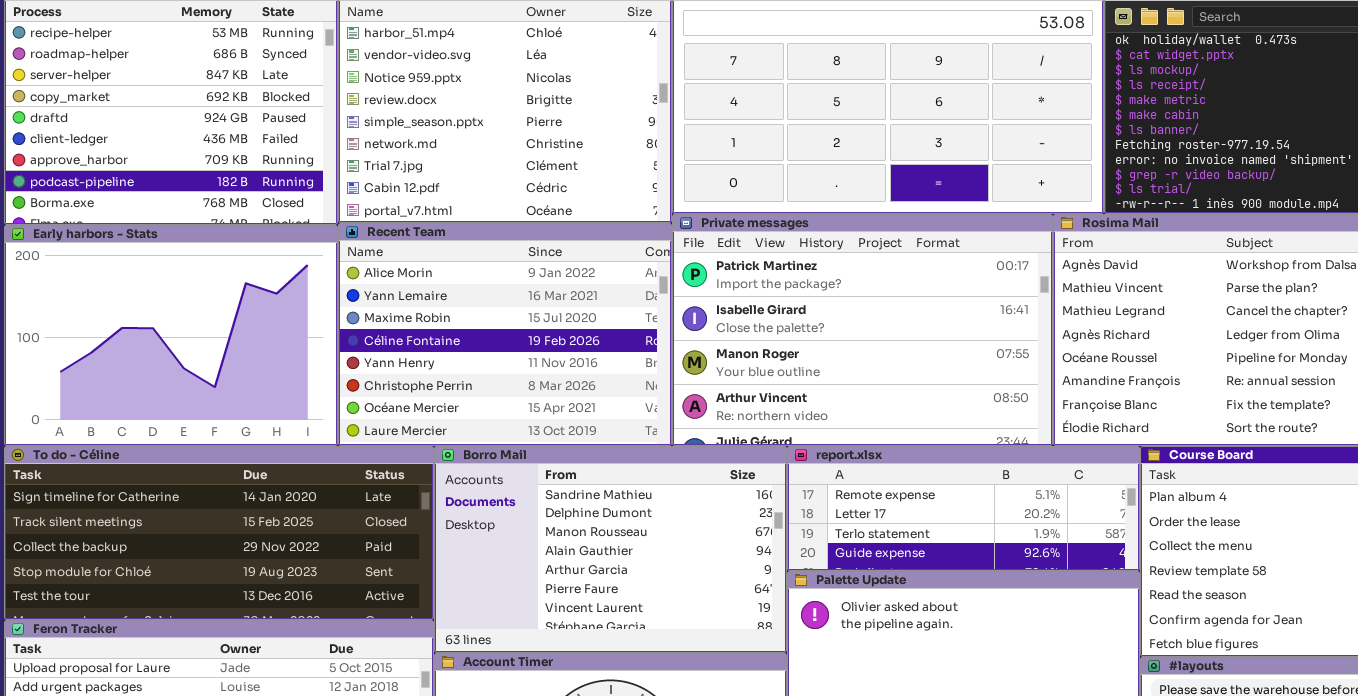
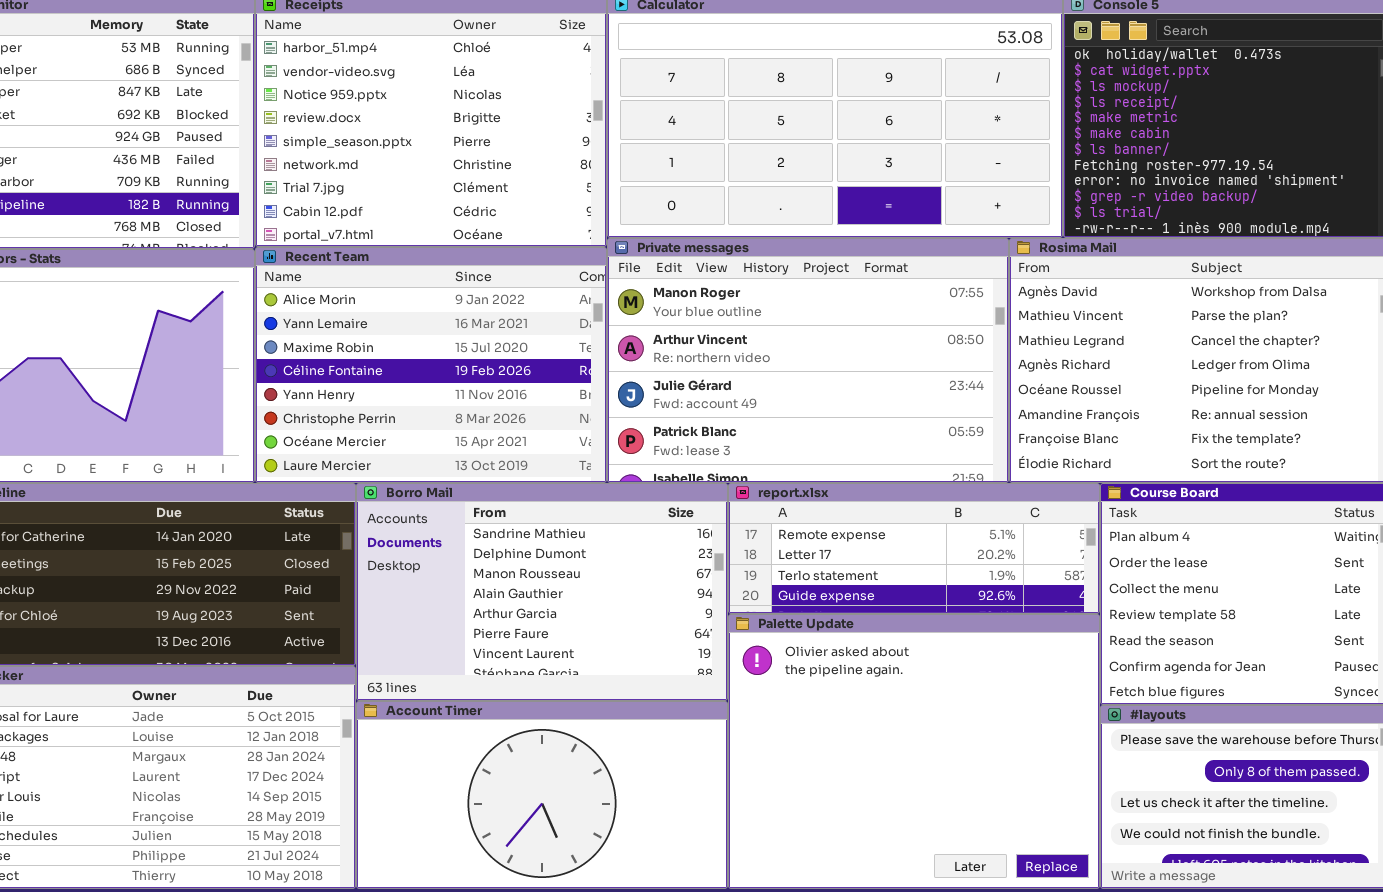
Private messages: [672,214,1053,446] -> [607,238,1009,483], scrolled down 2 rows

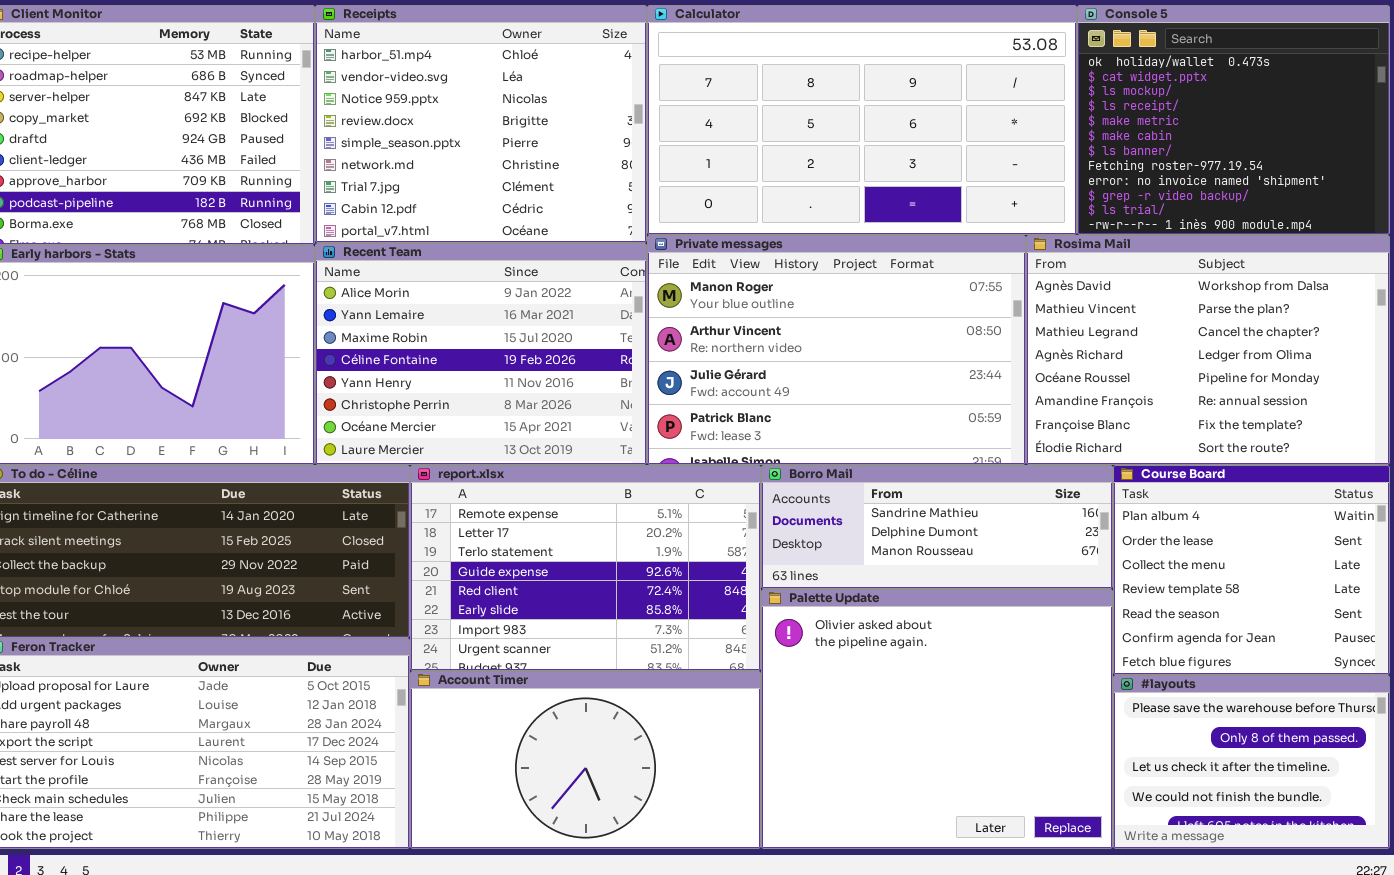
Borro Mail: [356,483,728,701] -> [761,465,1113,589], moved, resized
report.xlsx: [728,483,1100,614] -> [410,465,761,671], moved, resized

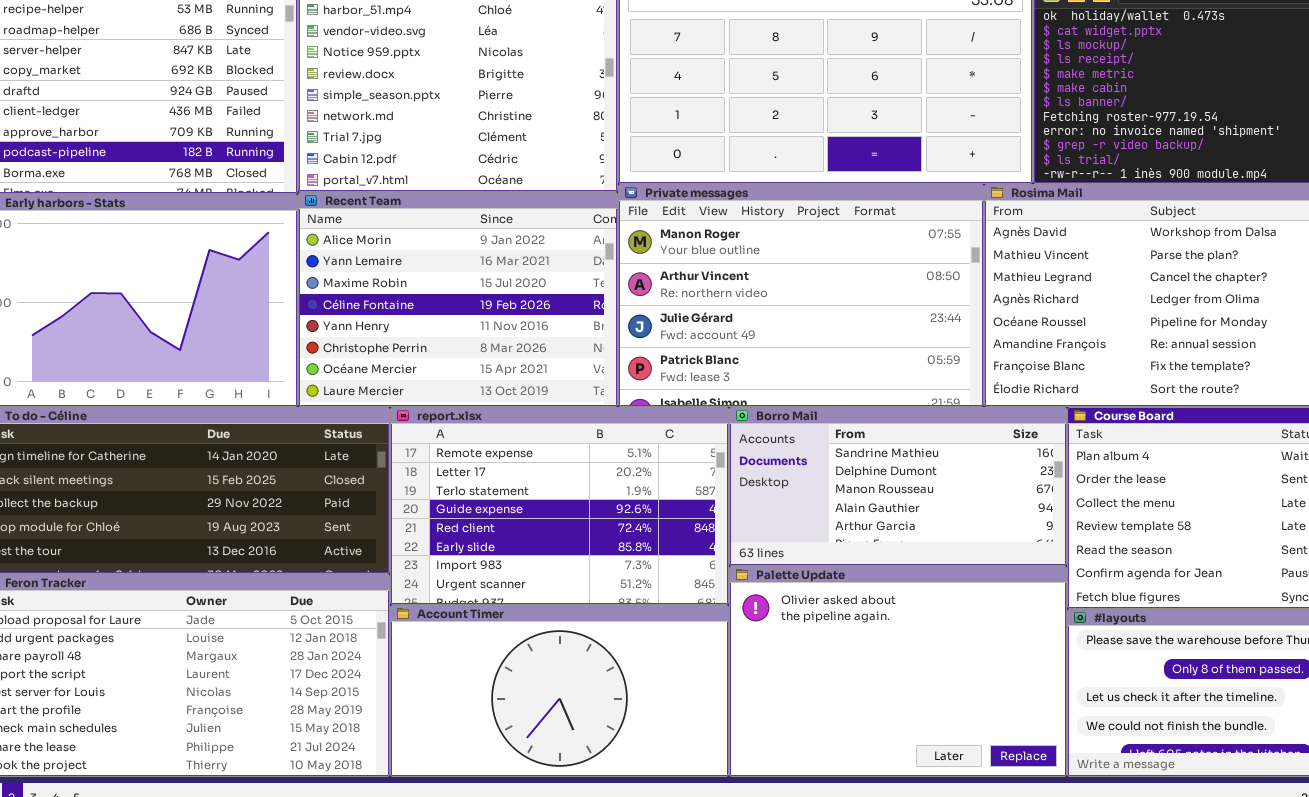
Borro Mail: [761,465,1113,589] -> [729,407,1067,566], resized
Palette Update: [761,589,1113,849] -> [729,566,1067,777], resized

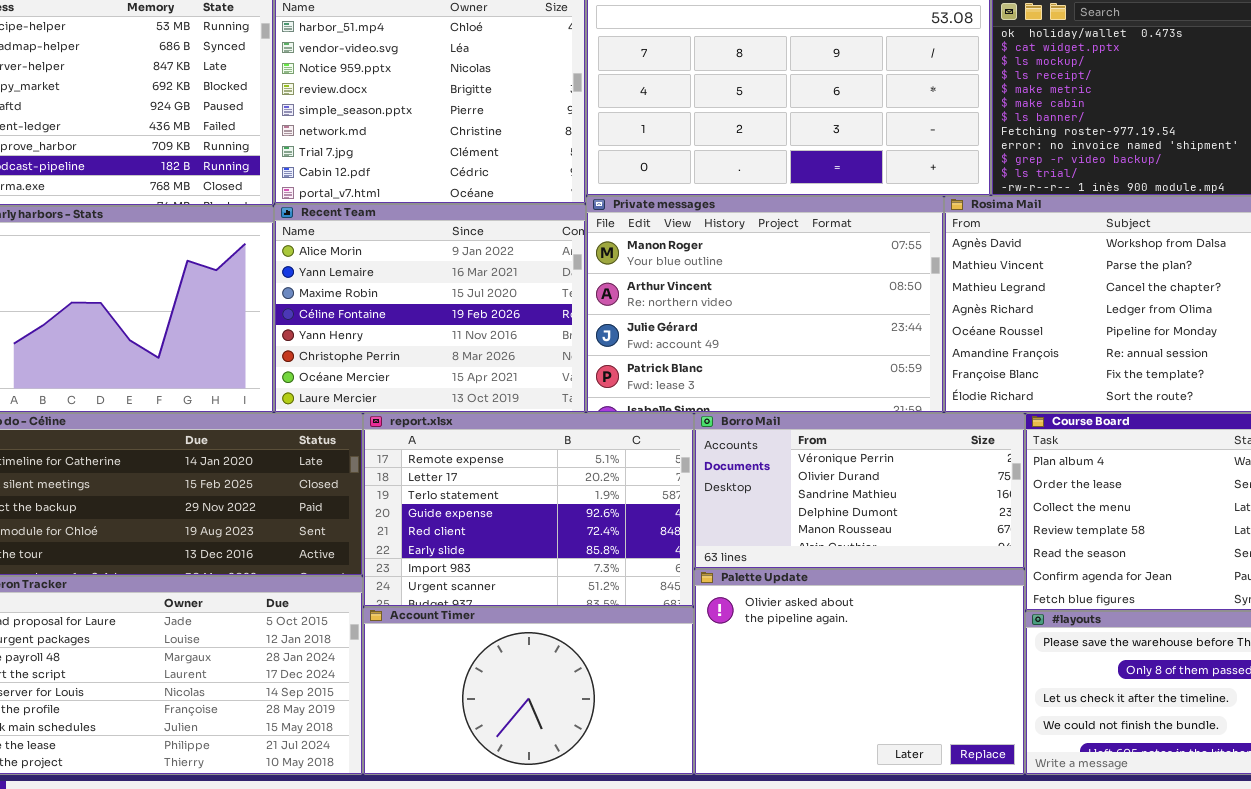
Borro Mail: [729,407,1067,566] -> [694,413,1025,569], scrolled up 2 rows

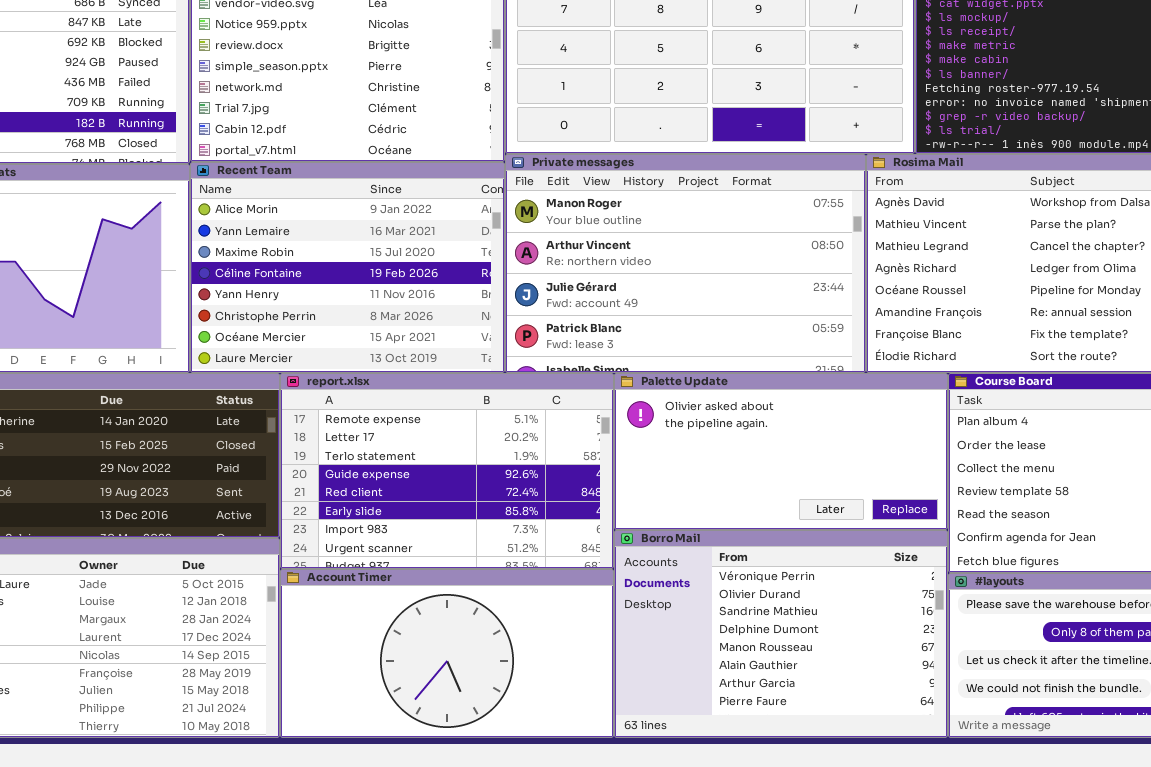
Borro Mail: [694,413,1025,569] -> [614,530,948,738], moved, resized
Palette Update: [694,569,1025,775] -> [614,373,948,530], moved, resized

